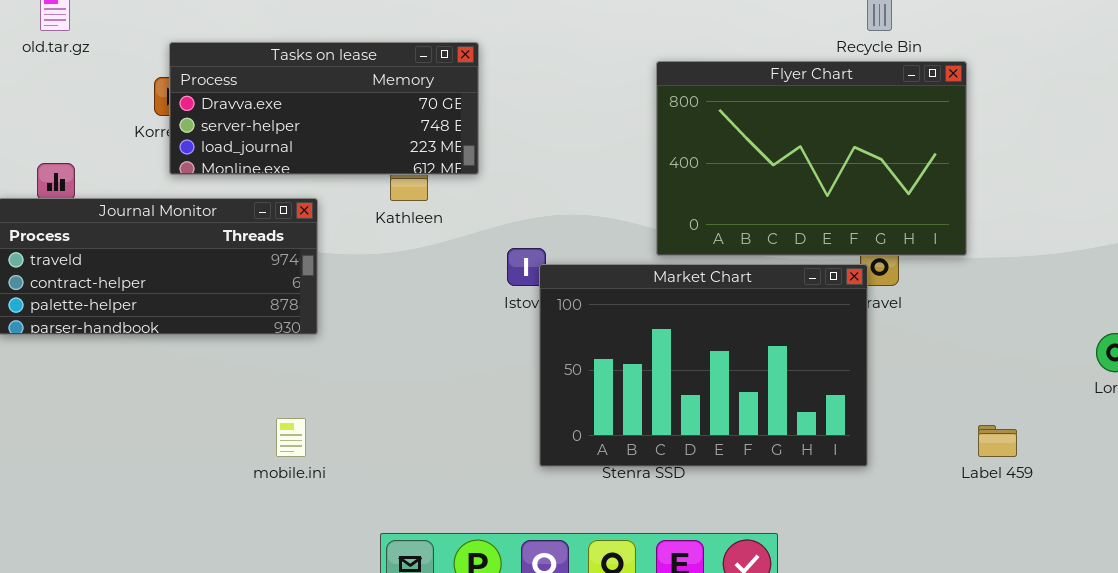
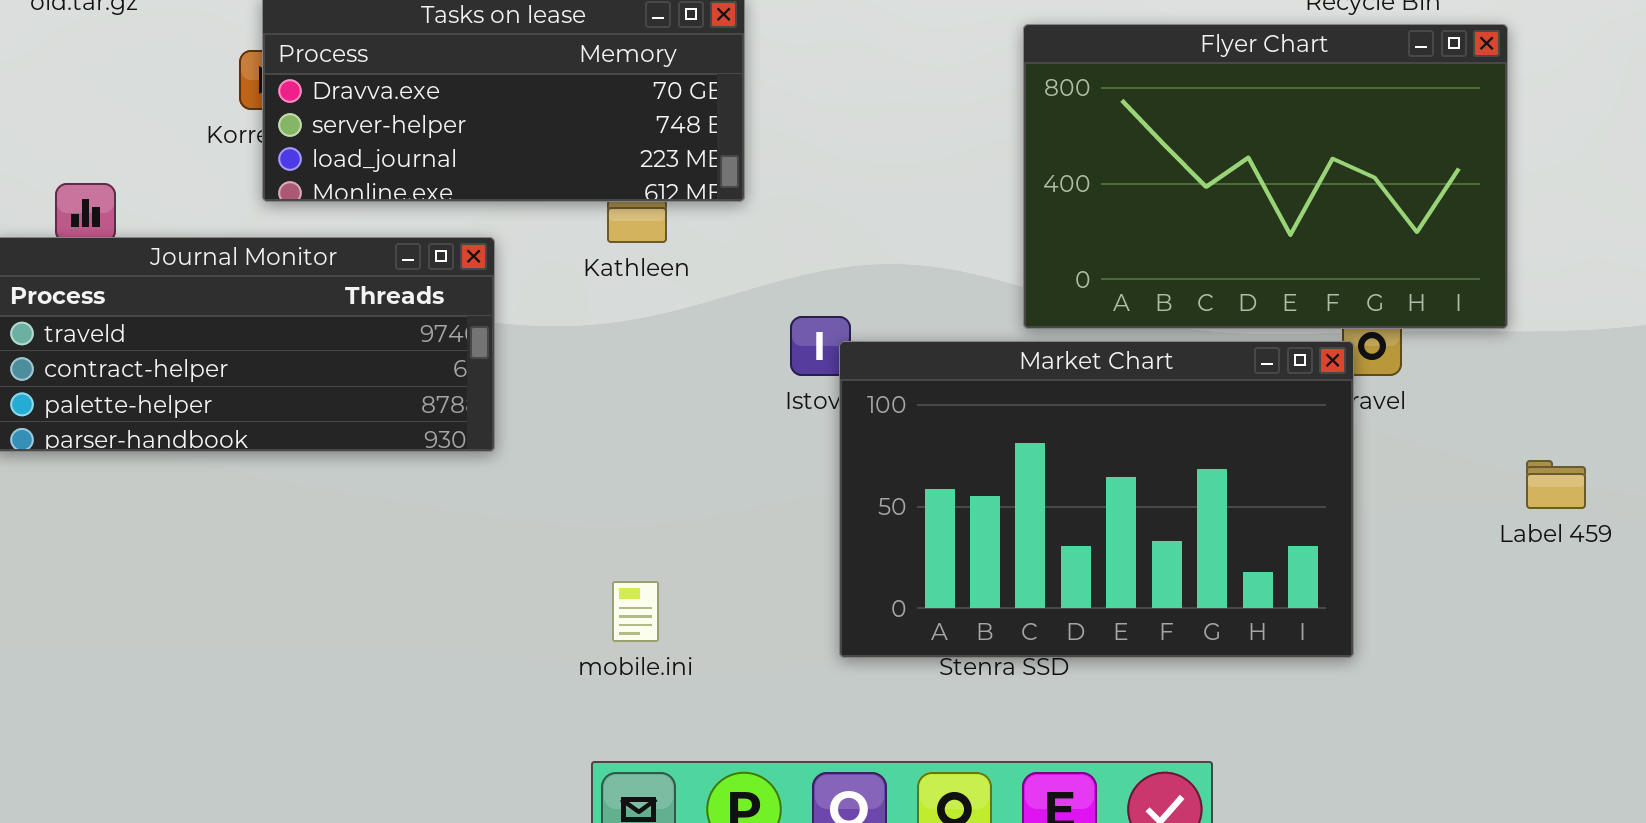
mobile.ini: [276,418,306,457] -> [612,581,659,642], moved
Label 459: [978,425,1017,457] -> [1526,460,1586,509], moved

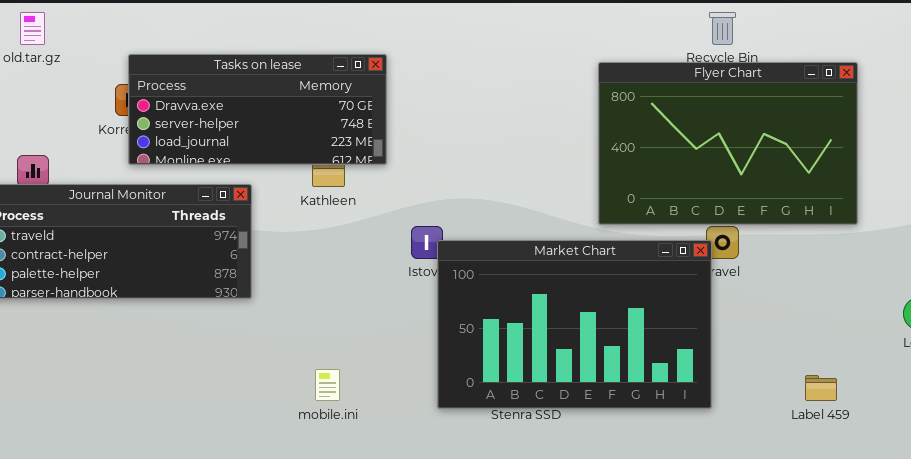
Flyer Chart: [1023,24,1508,329] -> [598,62,858,225], moved
Label 459: [1526,460,1586,509] -> [805,375,837,401], moved

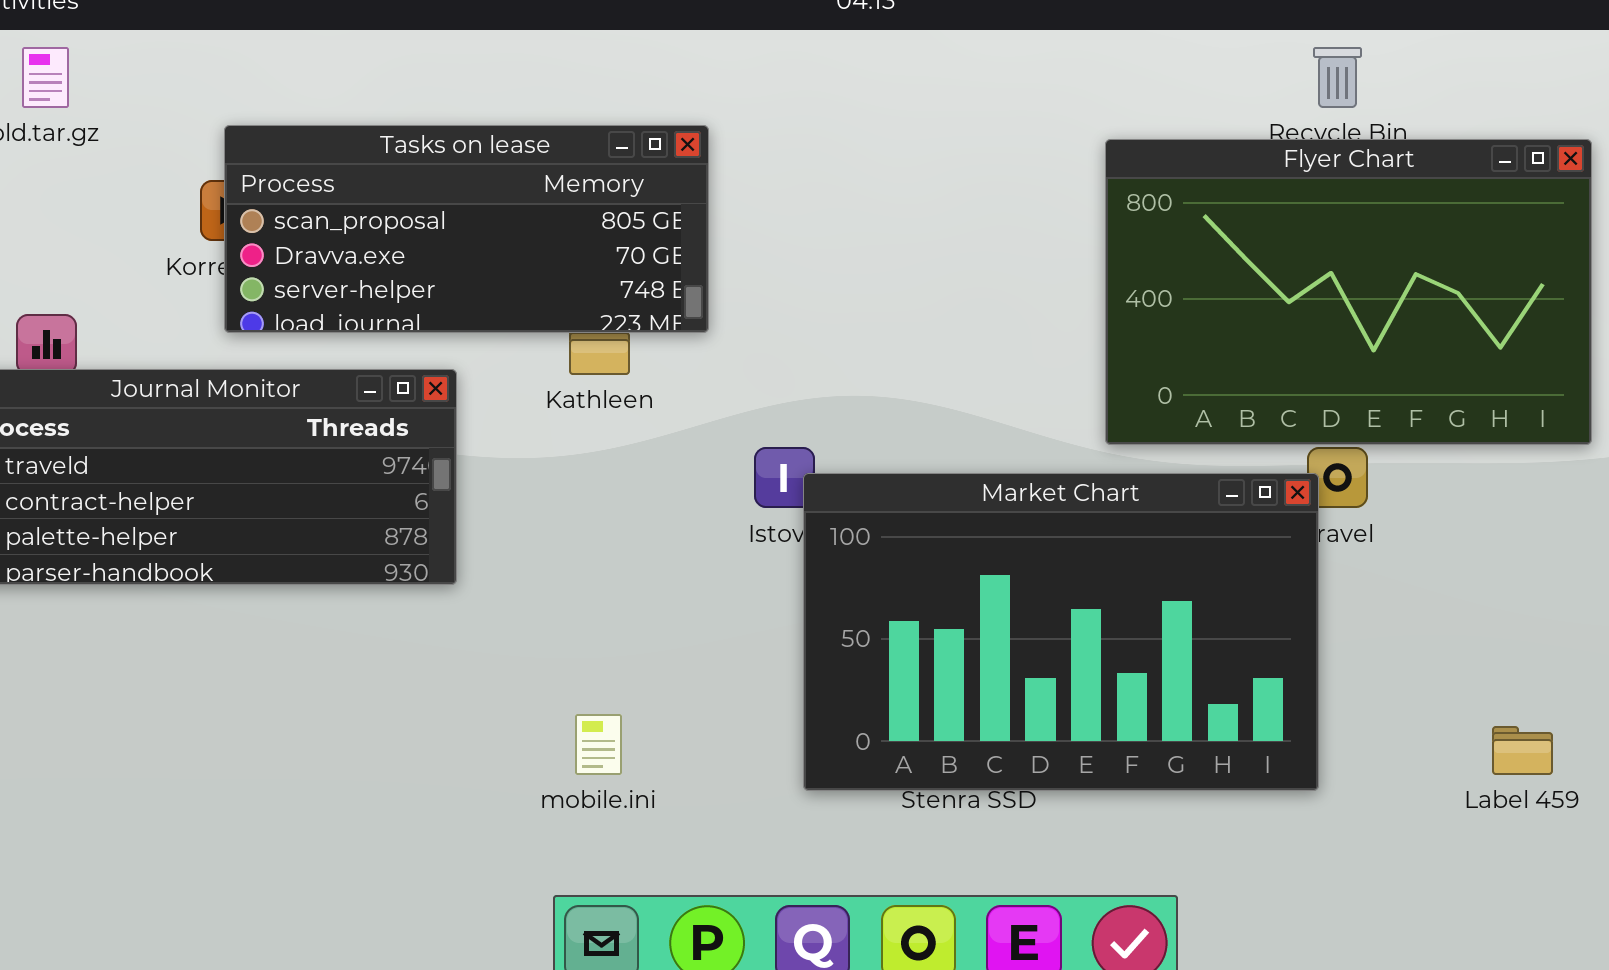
Tasks on lease: [128,54,387,165] -> [224,125,709,333], scrolled up 1 row

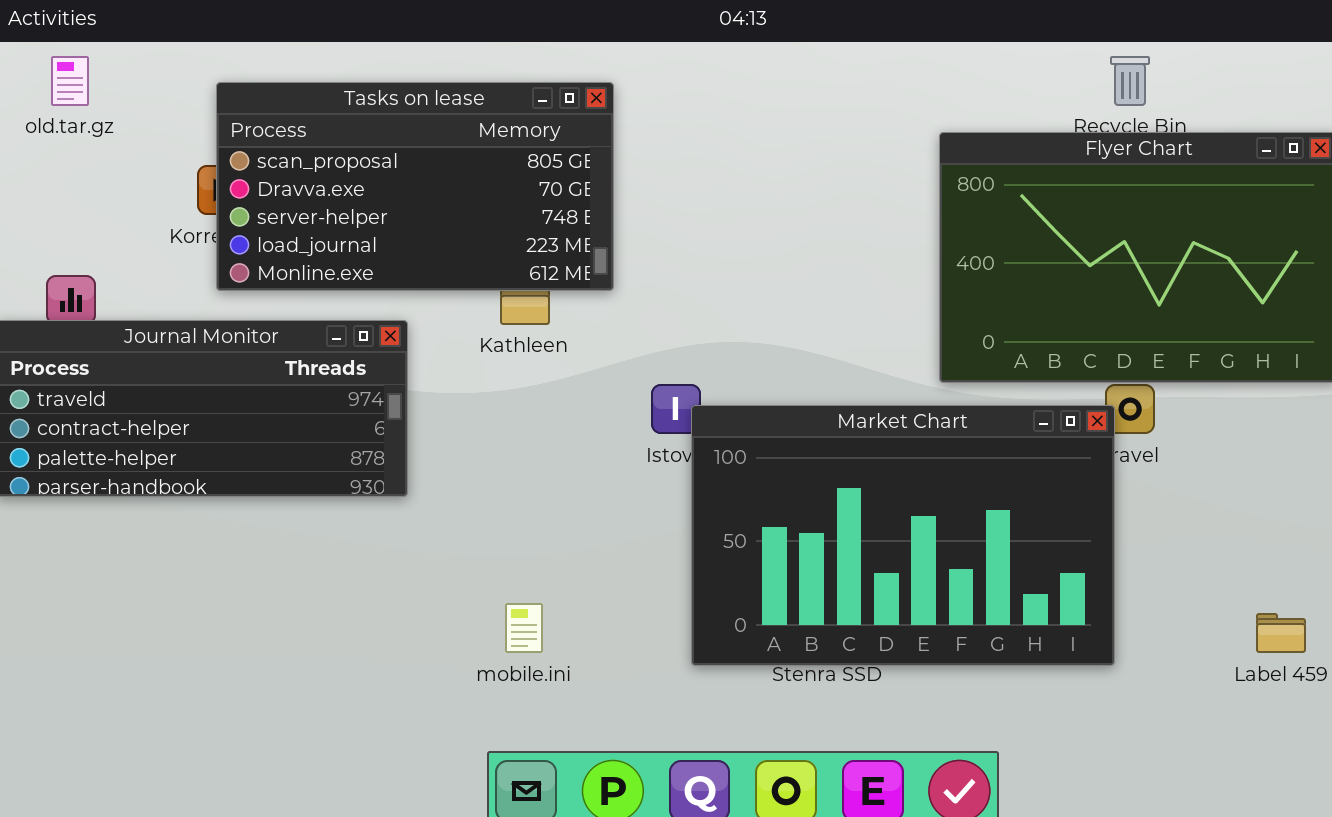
Tasks on lease: [224,125,709,333] -> [216,82,614,291], resized

